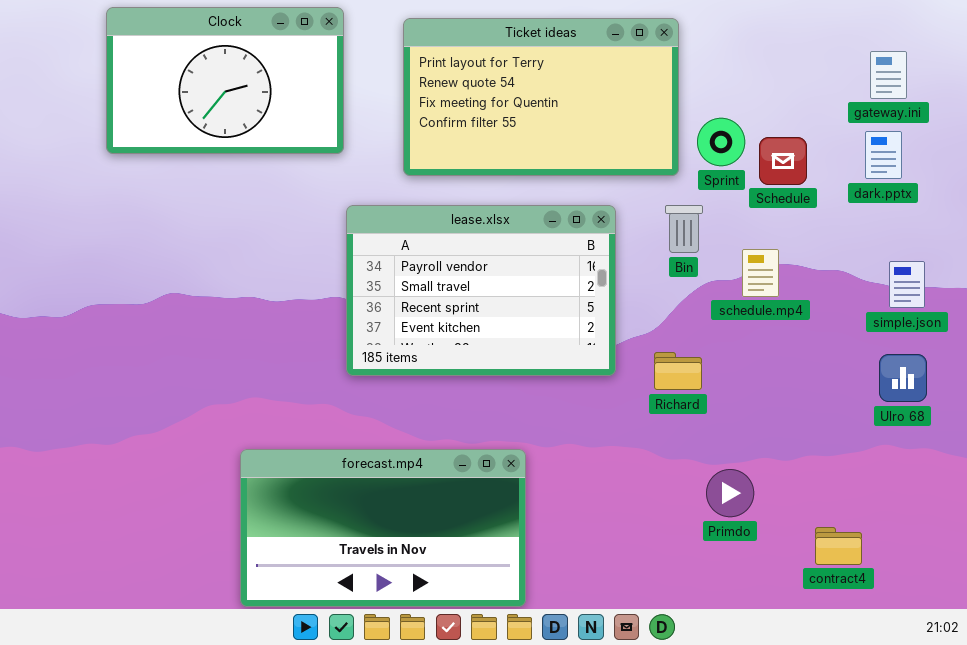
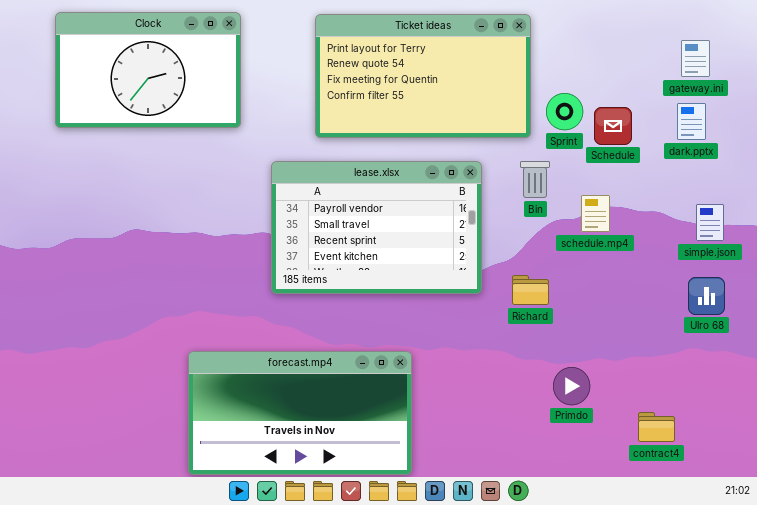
Clock: [106,7,344,154] -> [55,12,241,128], moved

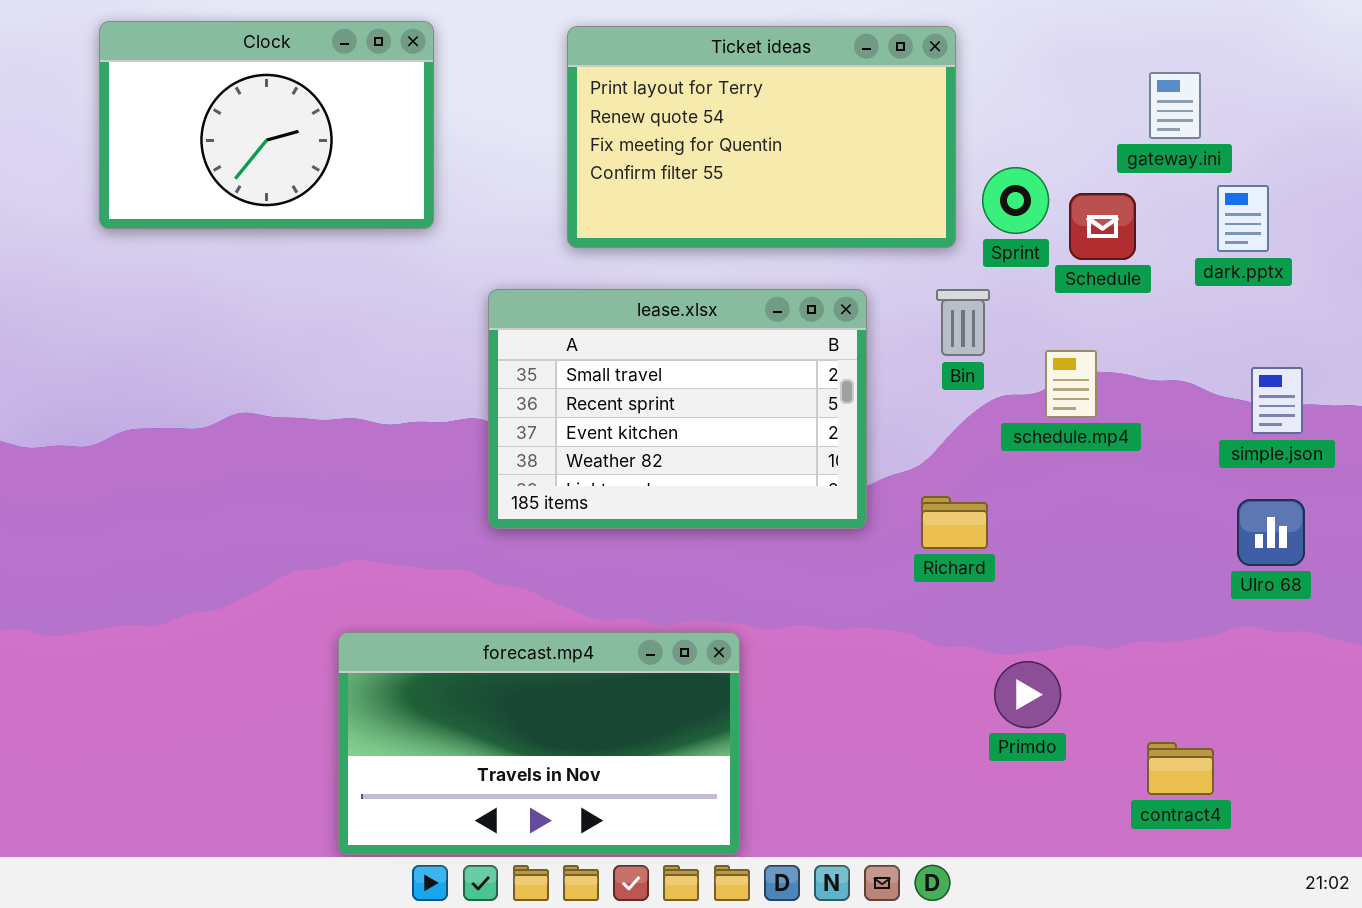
gateway.ini: [681,40,710,77] -> [1149,72,1201,139], moved
lease.xlsx: [271,161,482,294] -> [488,289,867,529], scrolled down 1 row

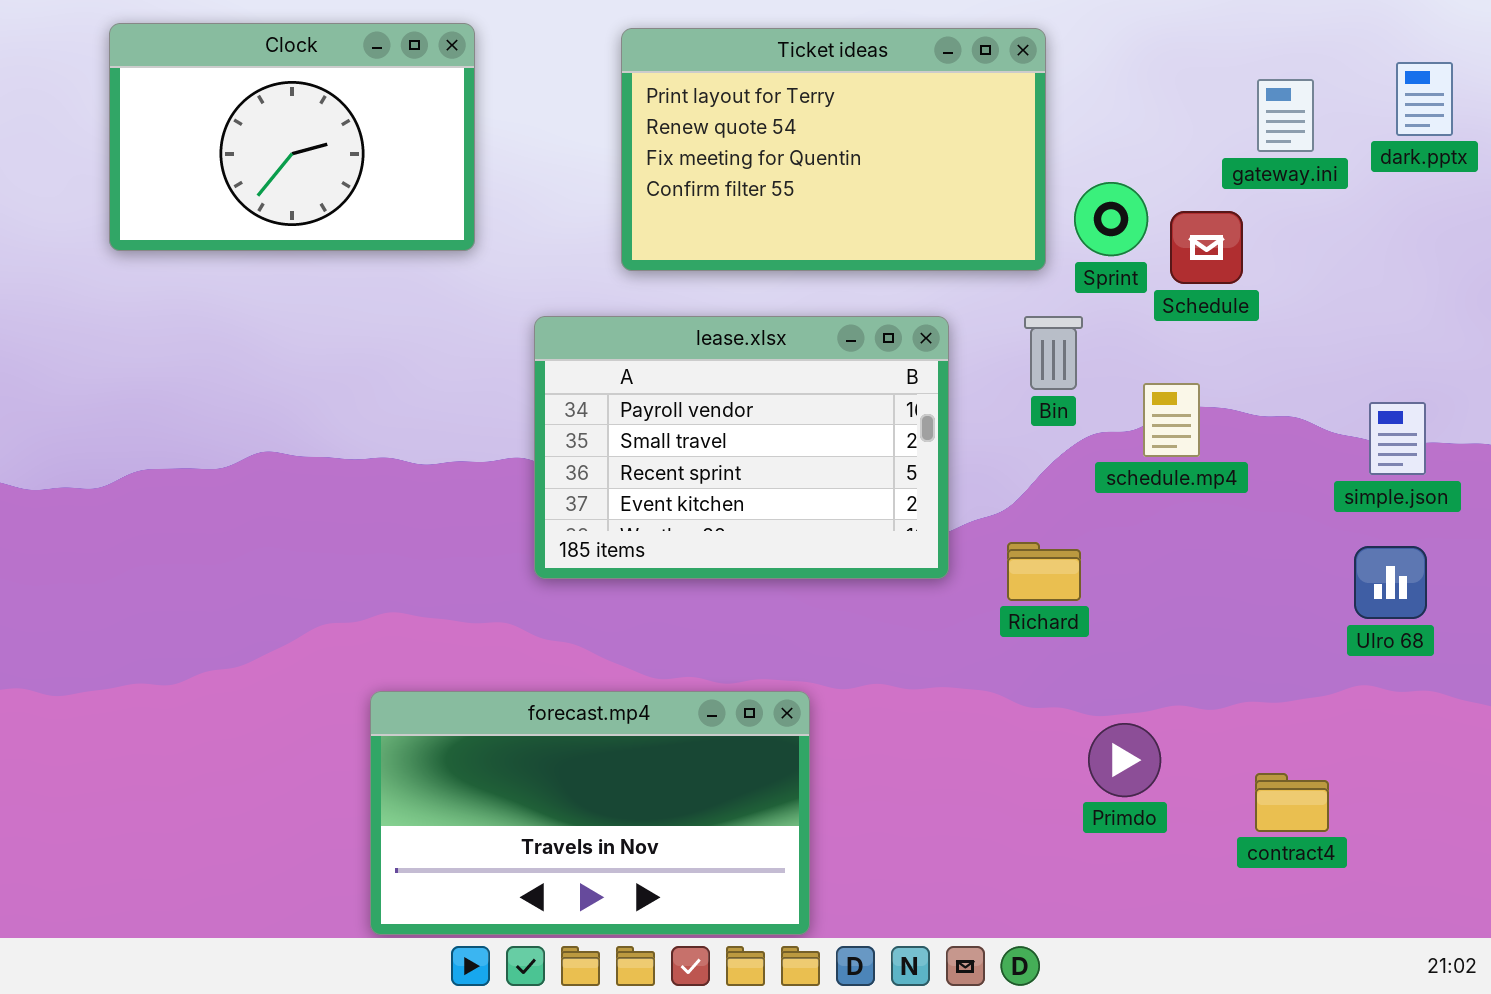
dark.pptx: [1217,185,1269,252] -> [1396,62,1453,136], moved
lease.xlsx: [488,289,867,529] -> [534,316,949,579], scrolled up 1 row
contract4: [1147,742,1214,795] -> [1255,773,1329,832], moved

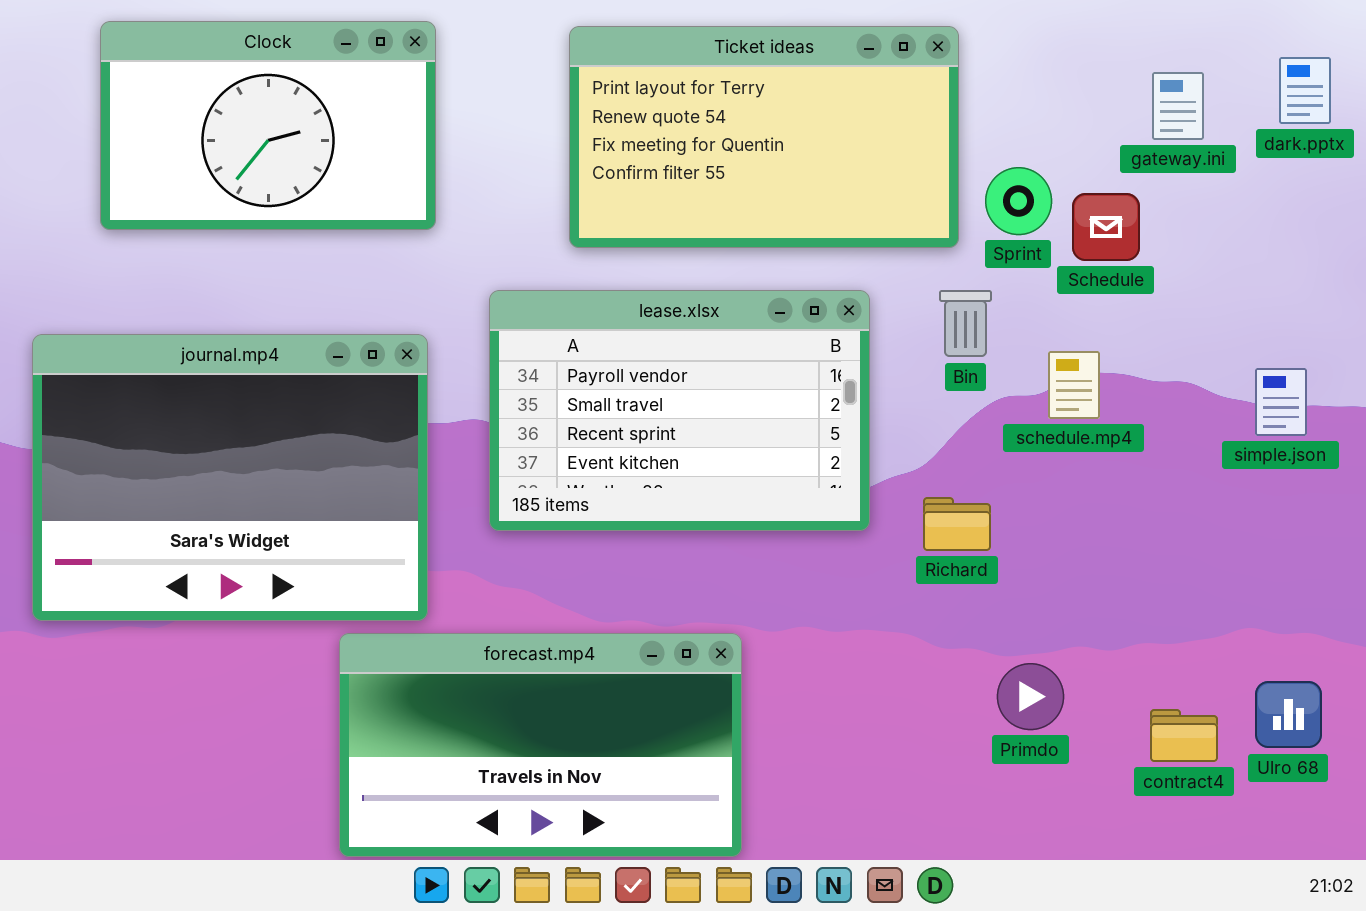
journal.mp4: none -> [32,334,428,621], opened
Ulro 68: [1354,546,1427,619] -> [1255,681,1322,748], moved

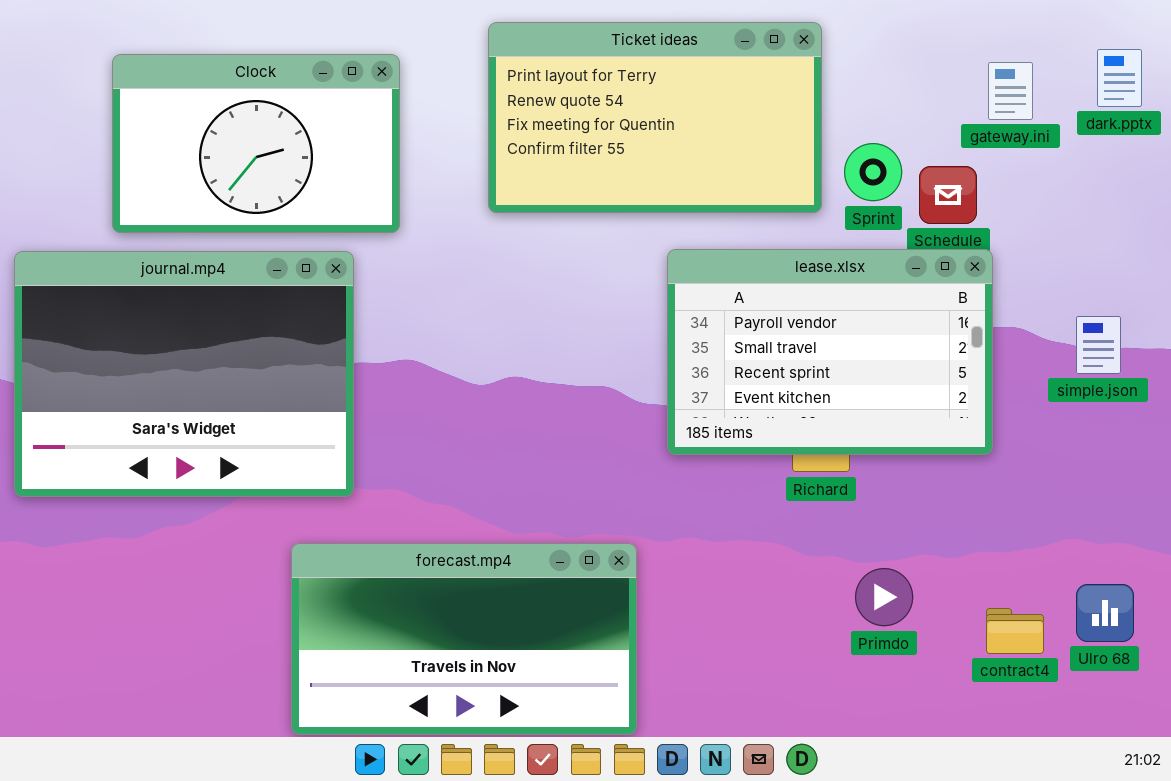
Clock: [100,21,436,230] -> [112,54,400,233], moved
lease.xlsx: [489,290,870,531] -> [667,249,993,455], moved
journal.mp4: [32,334,428,621] -> [14,251,354,497], moved

